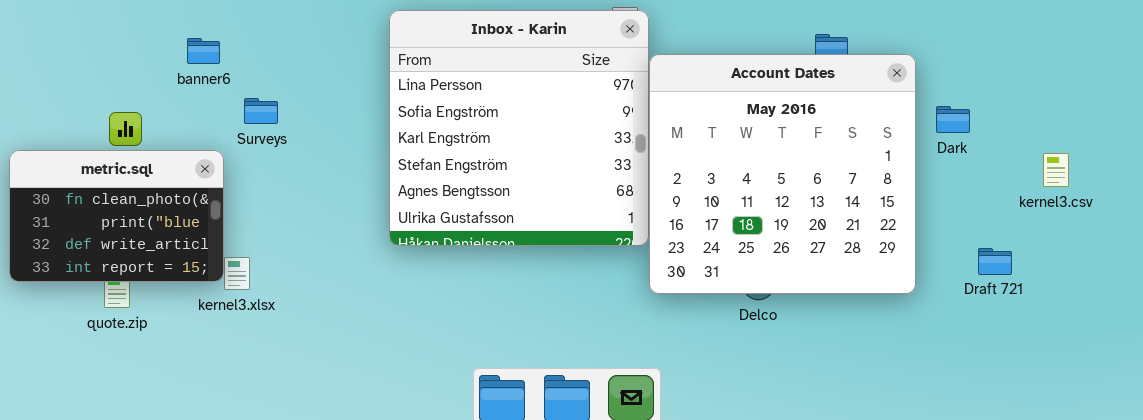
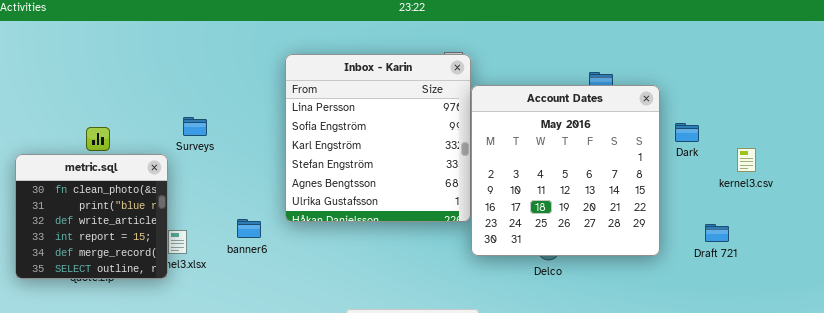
banner6: [187,38,220,64] -> [237,219,261,238], moved
metric.sql: [9,150,224,282] -> [15,154,168,279], resized
kernel3.csv: [1043,153,1069,187] -> [737,148,756,172], moved

